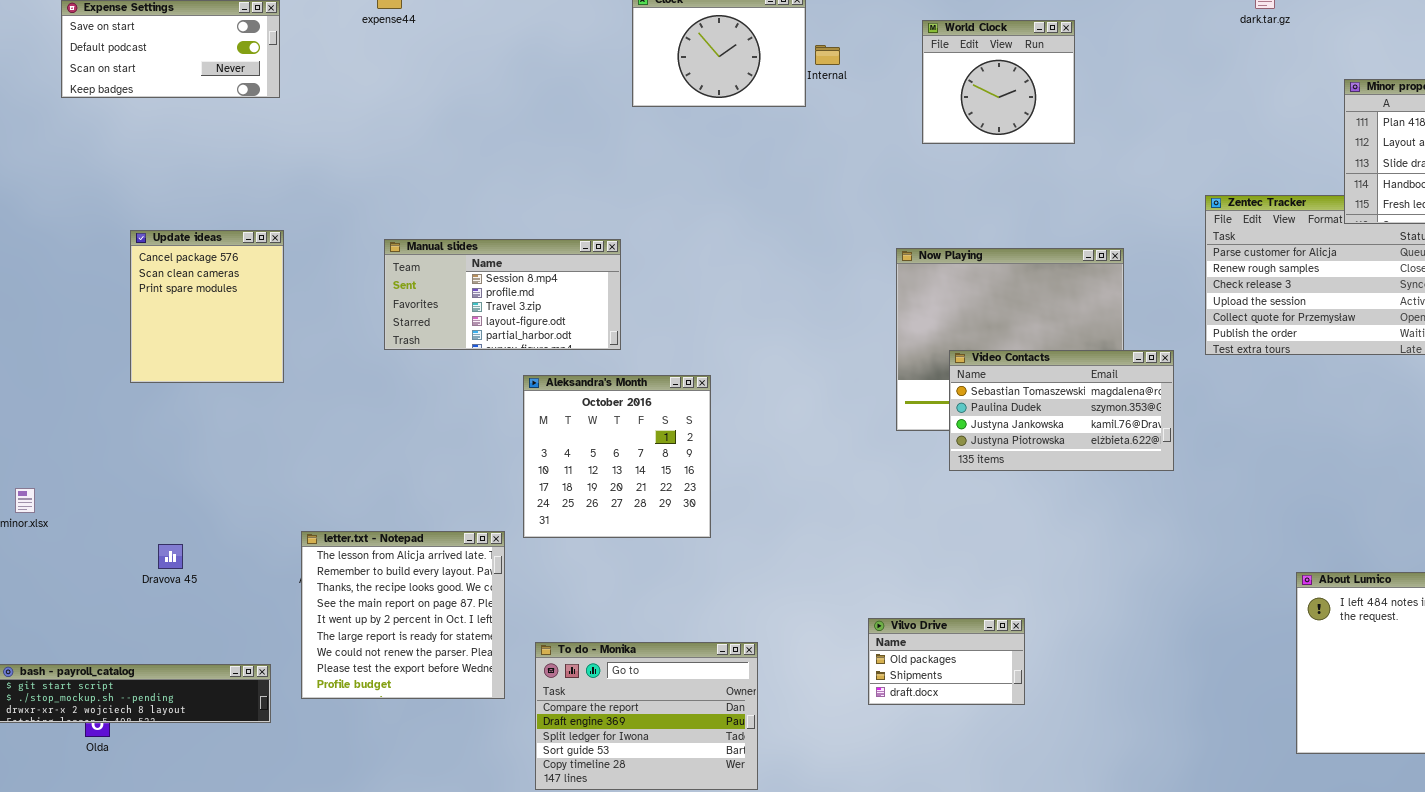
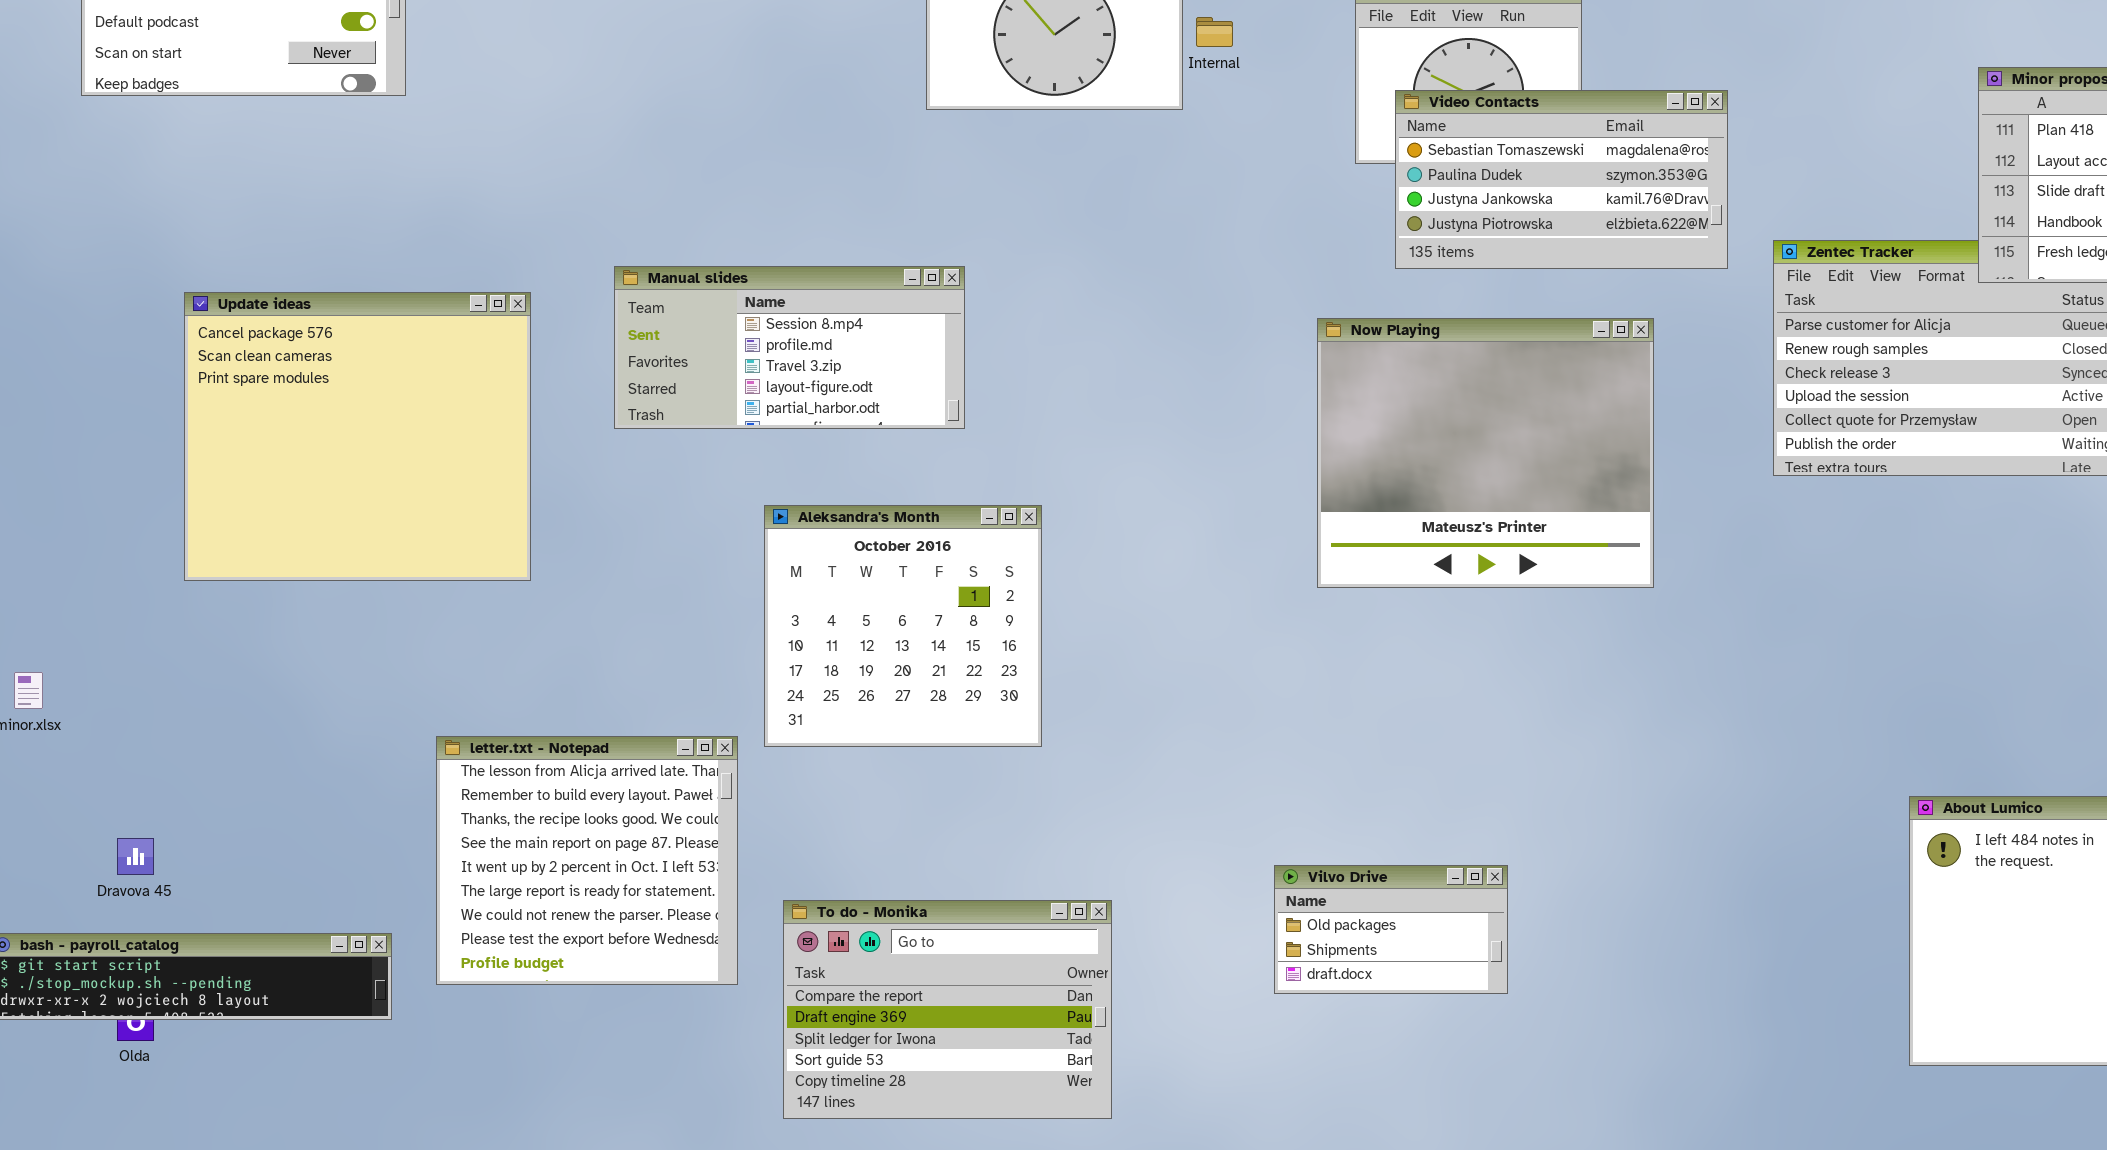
Update ideas: [130,230,284,383] -> [184,292,531,581], resized
Manual slides: [384,239,621,350] -> [614,266,965,429], moved
Video Contacts: [949,350,1174,471] -> [1395,90,1728,269], moved
Dravova 45: [158,544,183,569] -> [117,838,154,875], moved

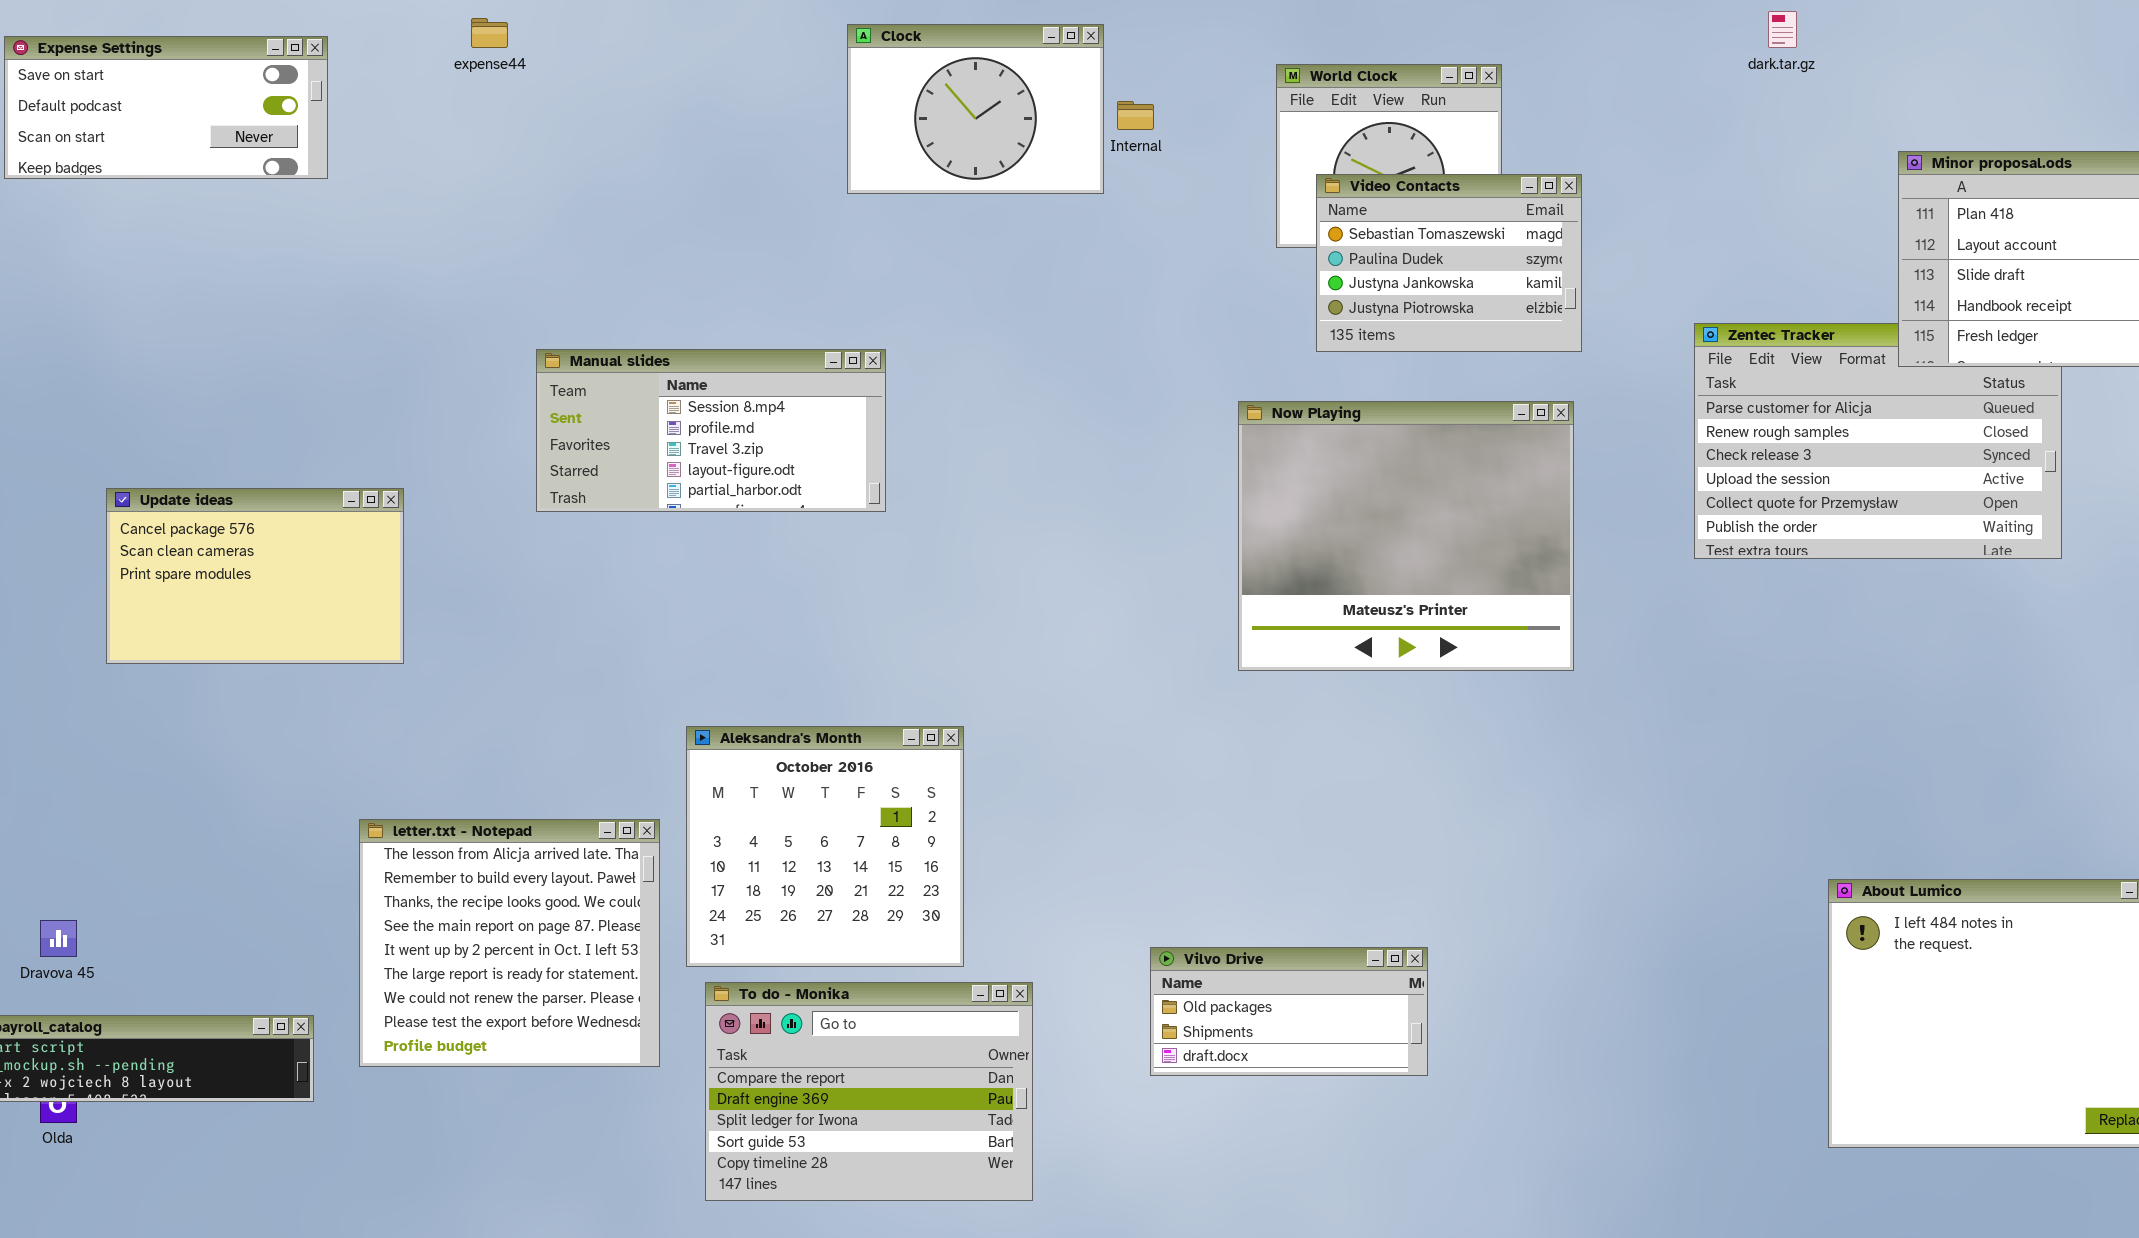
Video Contacts: [1395,90,1728,269] -> [1316,174,1582,352], resized
Update ideas: [184,292,531,581] -> [106,488,404,664], resized
Aleksandra's Month: [764,505,1042,747] -> [686,726,964,967], moved
Vilvo Drive: [1274,865,1508,994] -> [1150,947,1428,1076], resized

